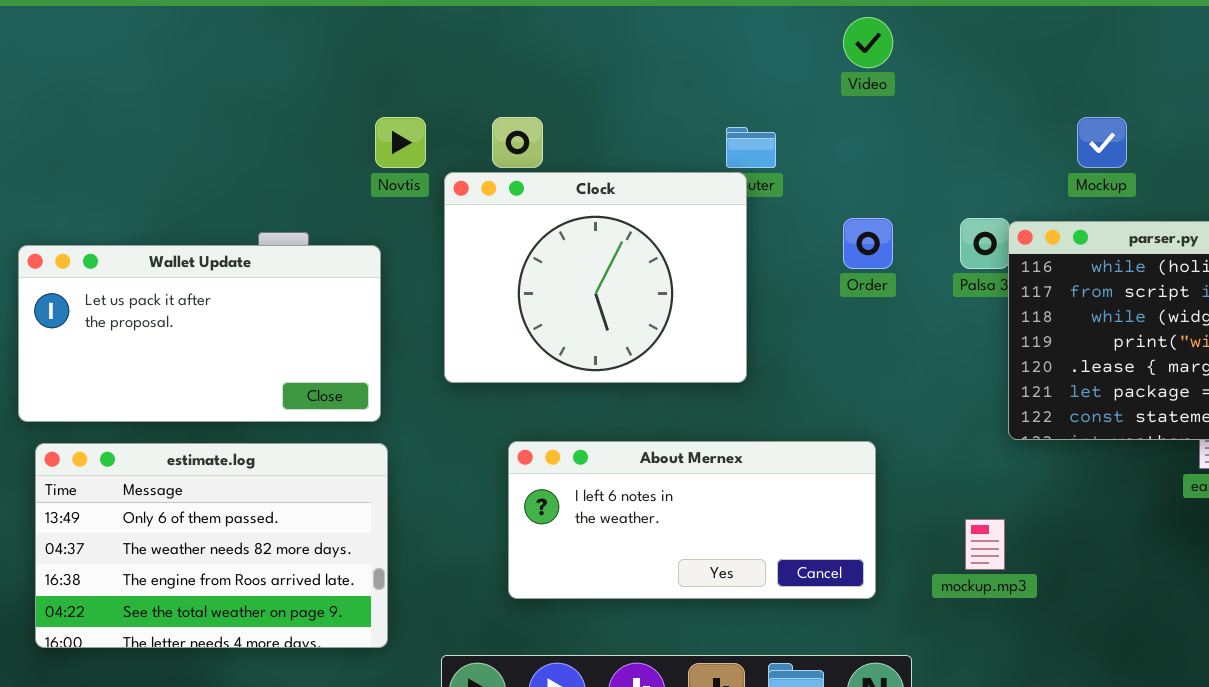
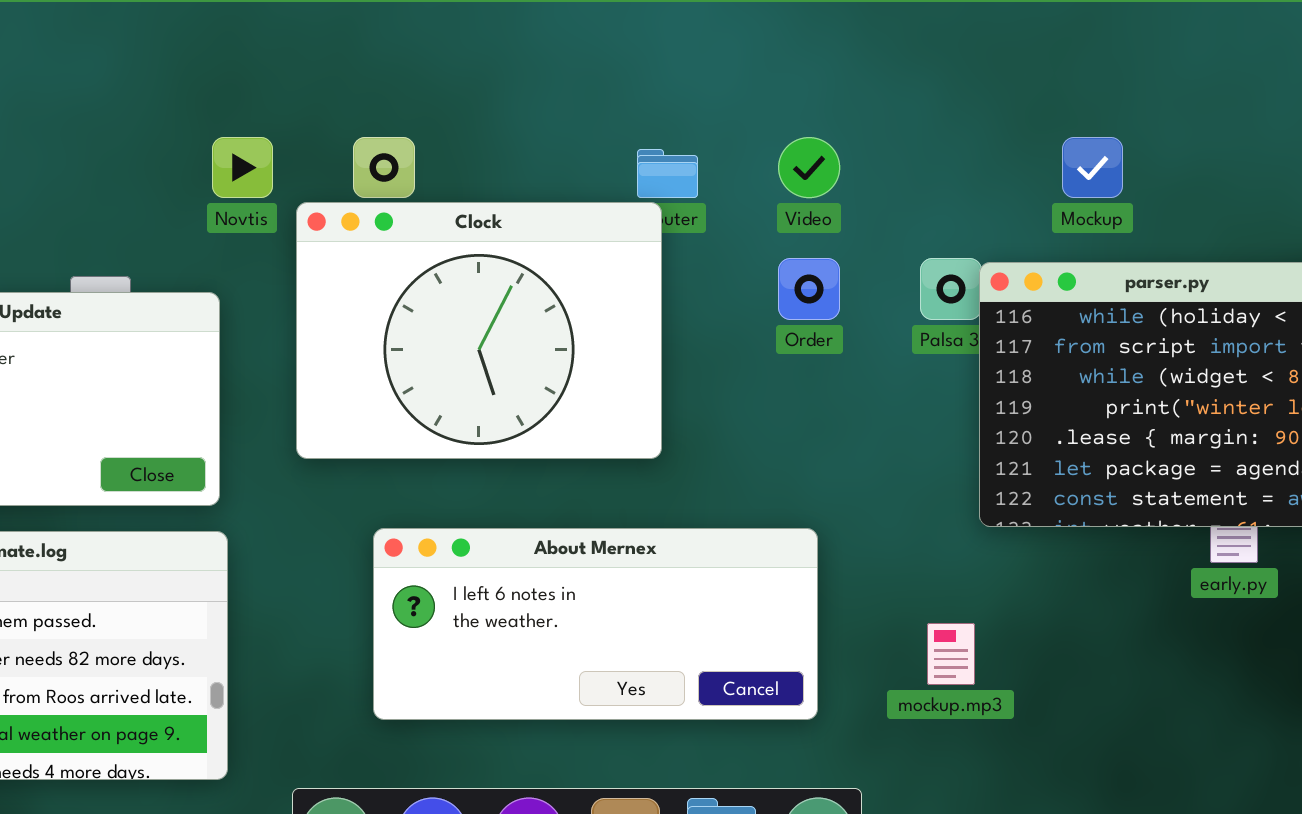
Video: [843,17,893,68] -> [778,137,840,198], moved

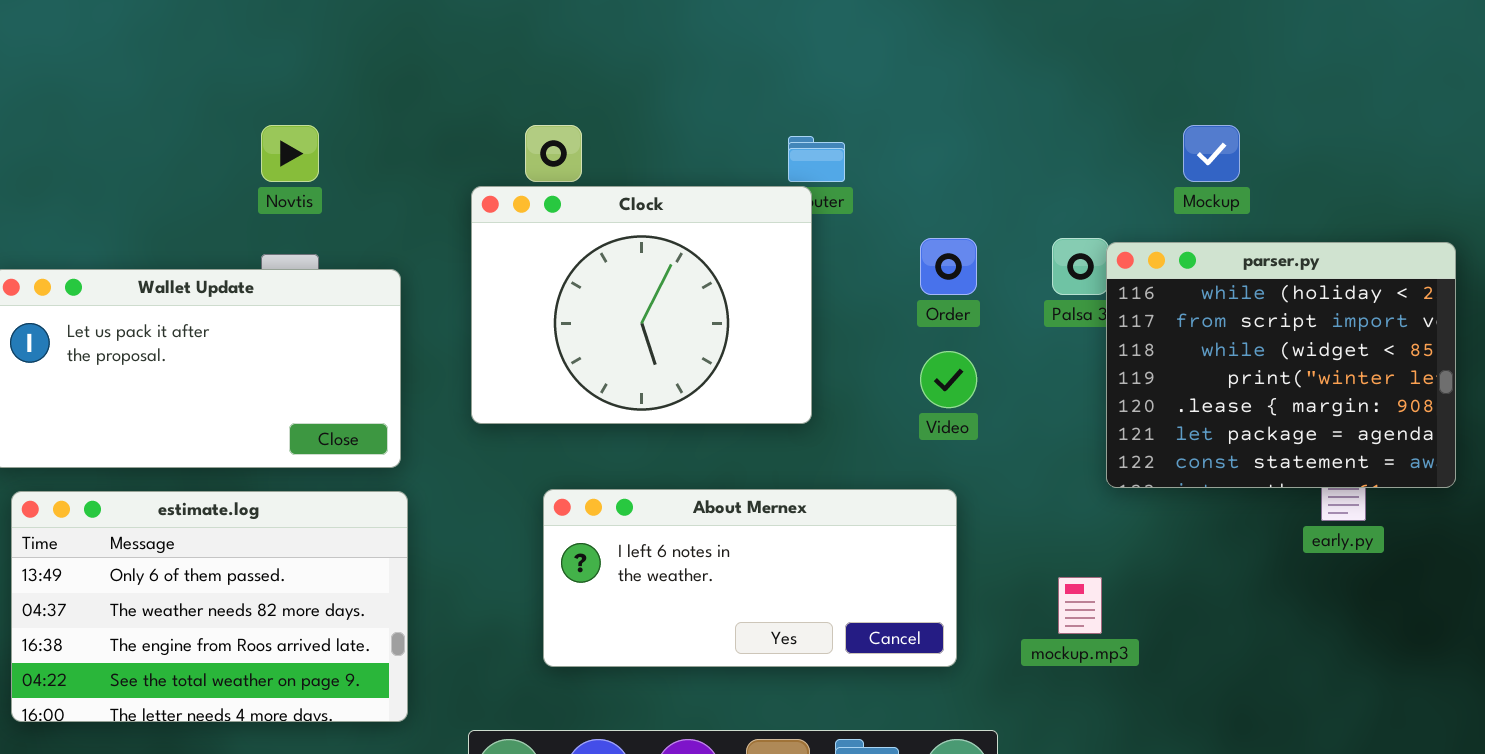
Novtis: [212,137,273,198] -> [261,125,319,182], moved
Video: [778,137,840,198] -> [920,351,977,408], moved

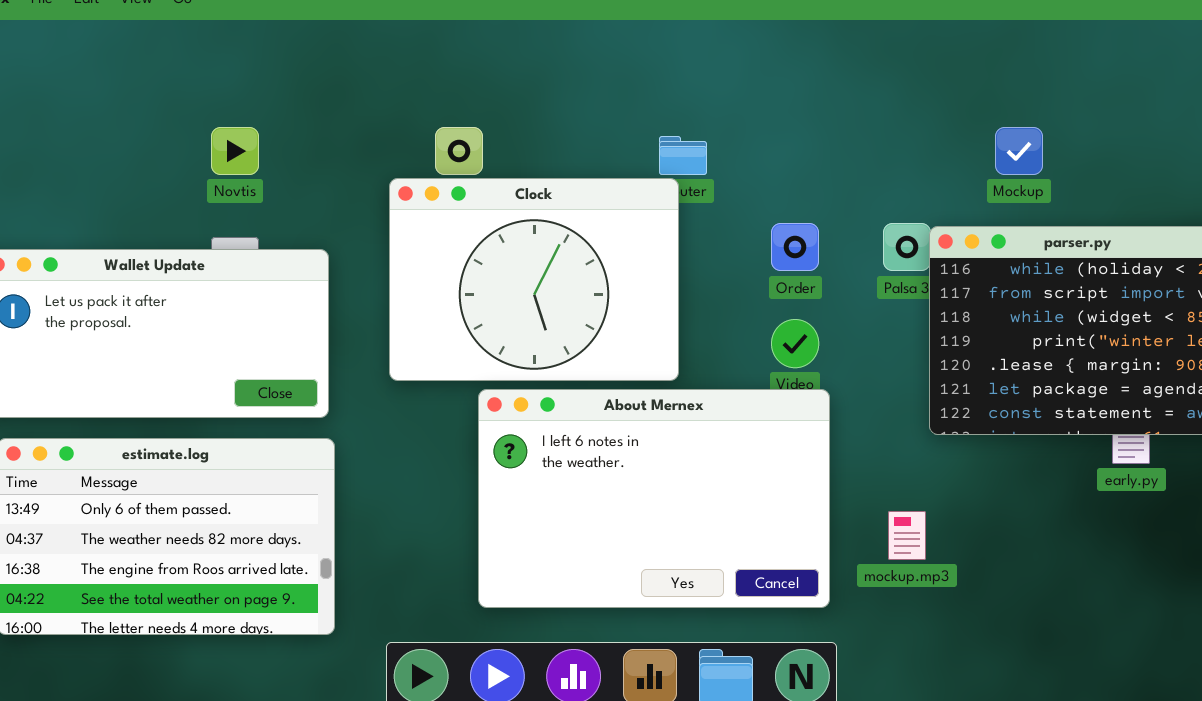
About Mernex: [543,489,957,667] -> [478,389,830,608], moved, resized

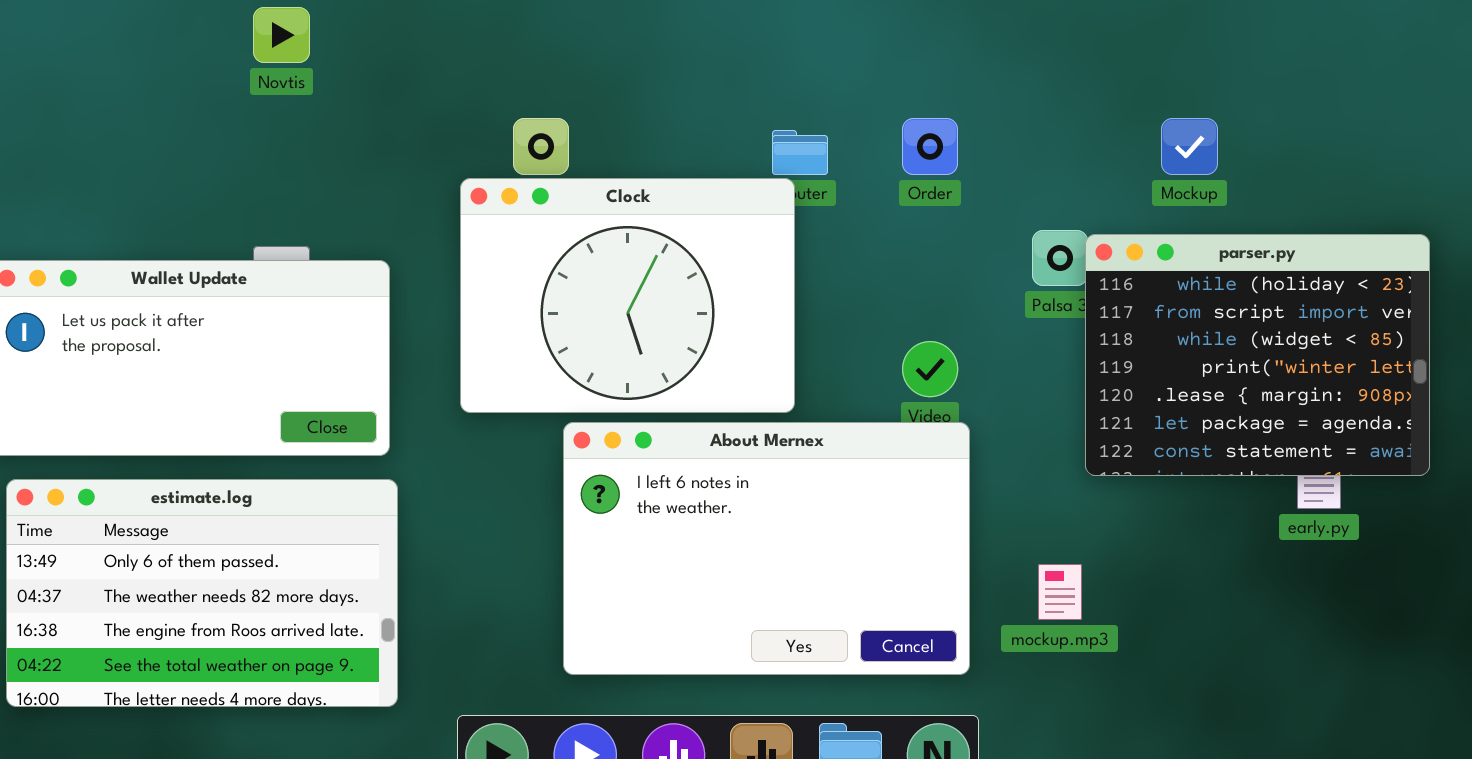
Novtis: [211,127,259,175] -> [253,7,310,63], moved
Order: [771,223,819,271] -> [902,118,958,175], moved

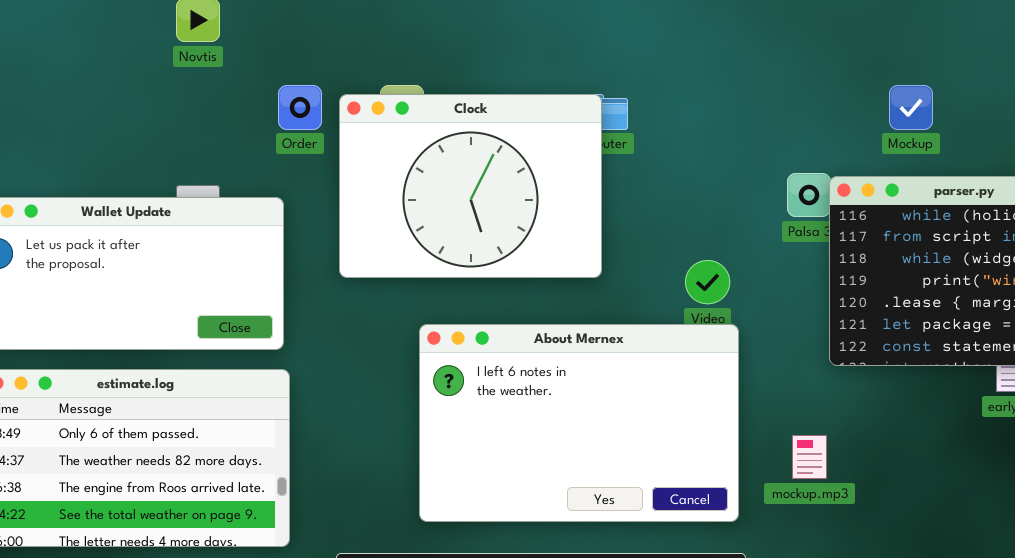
Order: [902,118,958,175] -> [278,85,322,130], moved
Clock: [460,178,795,413] -> [339,94,602,278], moved

